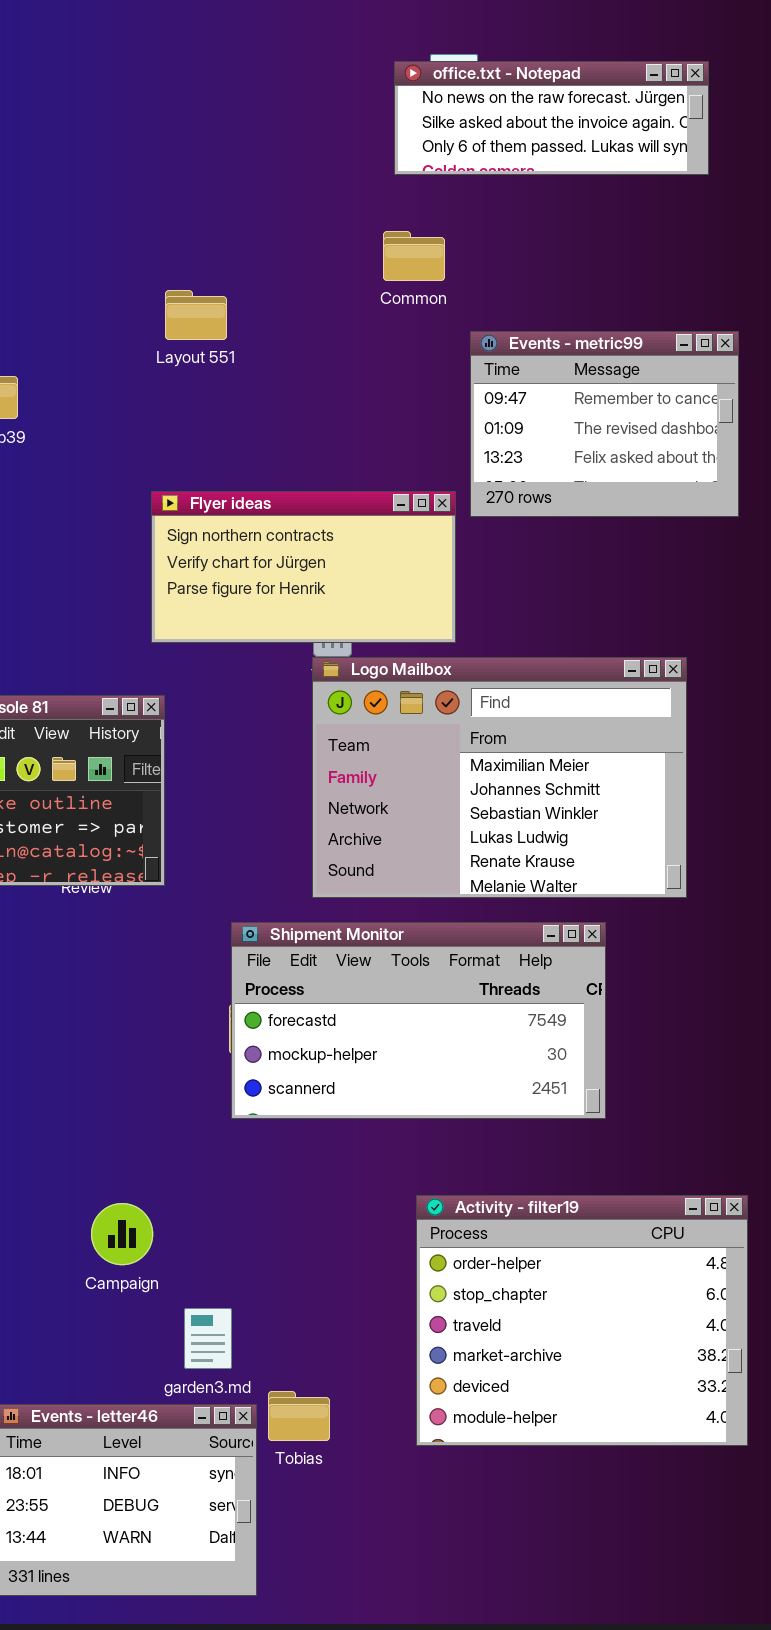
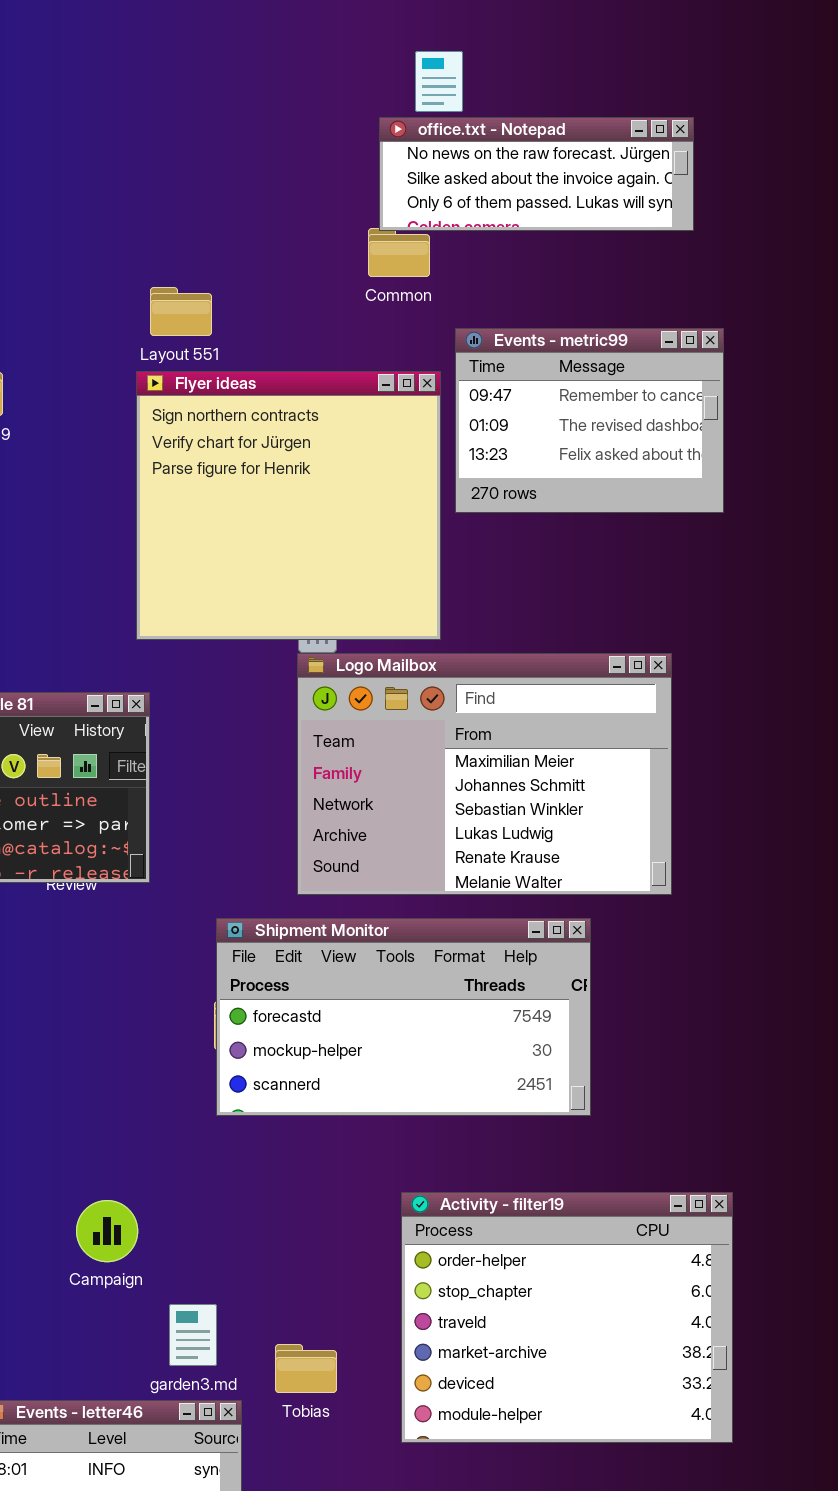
office.txt - Notepad: [394,61,709,175] -> [379,117,694,231], moved
Flyer ideas: [151,491,456,643] -> [136,371,441,640], resized
Tobias: [268,1391,330,1441] -> [275,1344,337,1393], moved

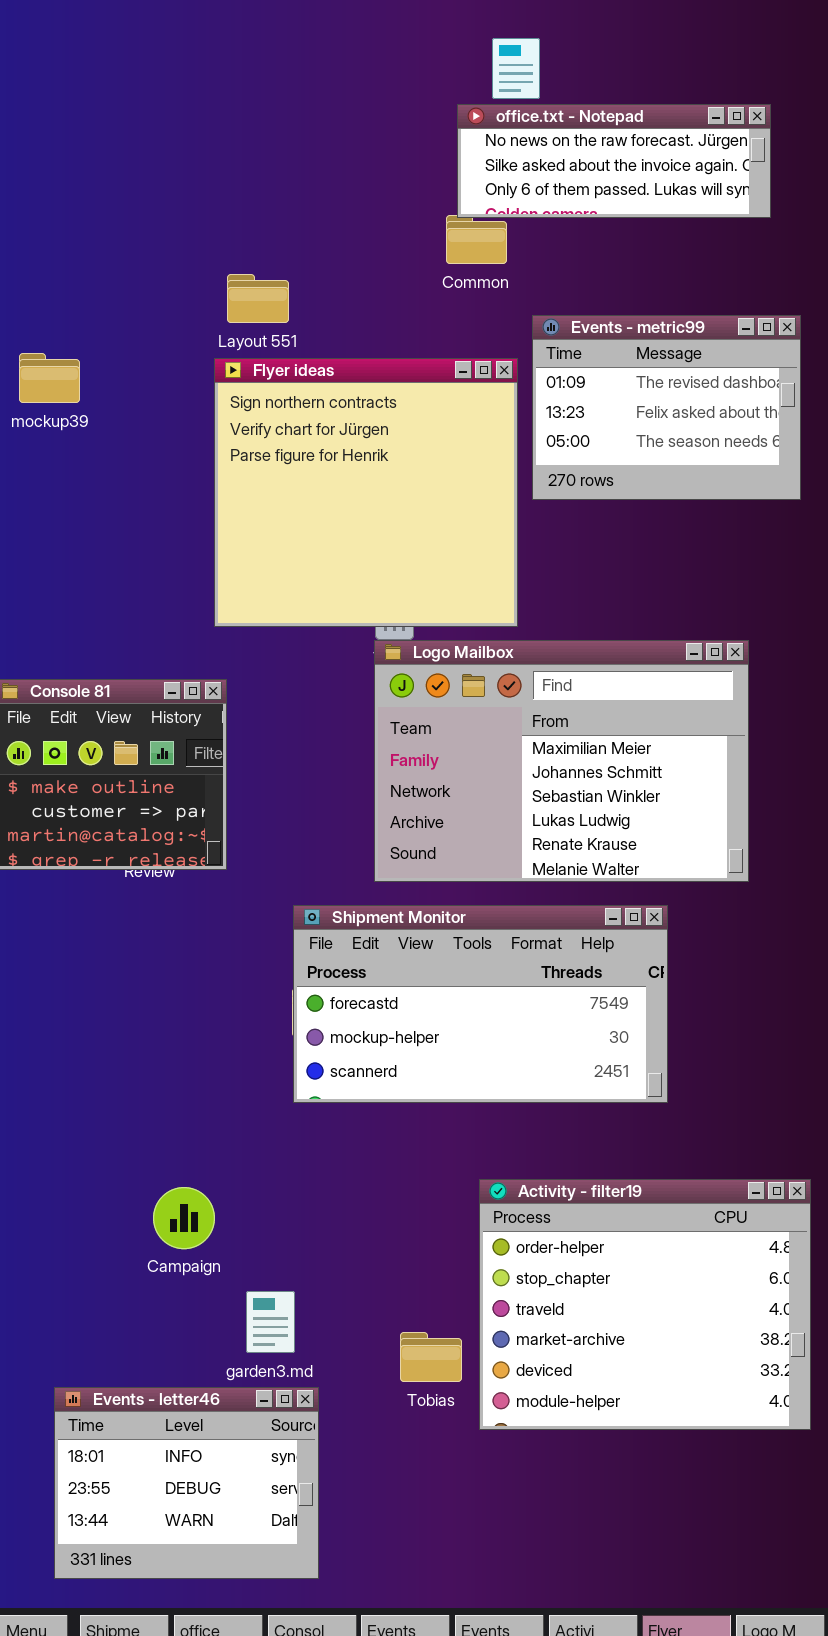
Events - metric99: [455,328,724,513] -> [532,315,801,500], scrolled down 1 row
Tobias: [275,1344,337,1393] -> [400,1332,462,1382], moved

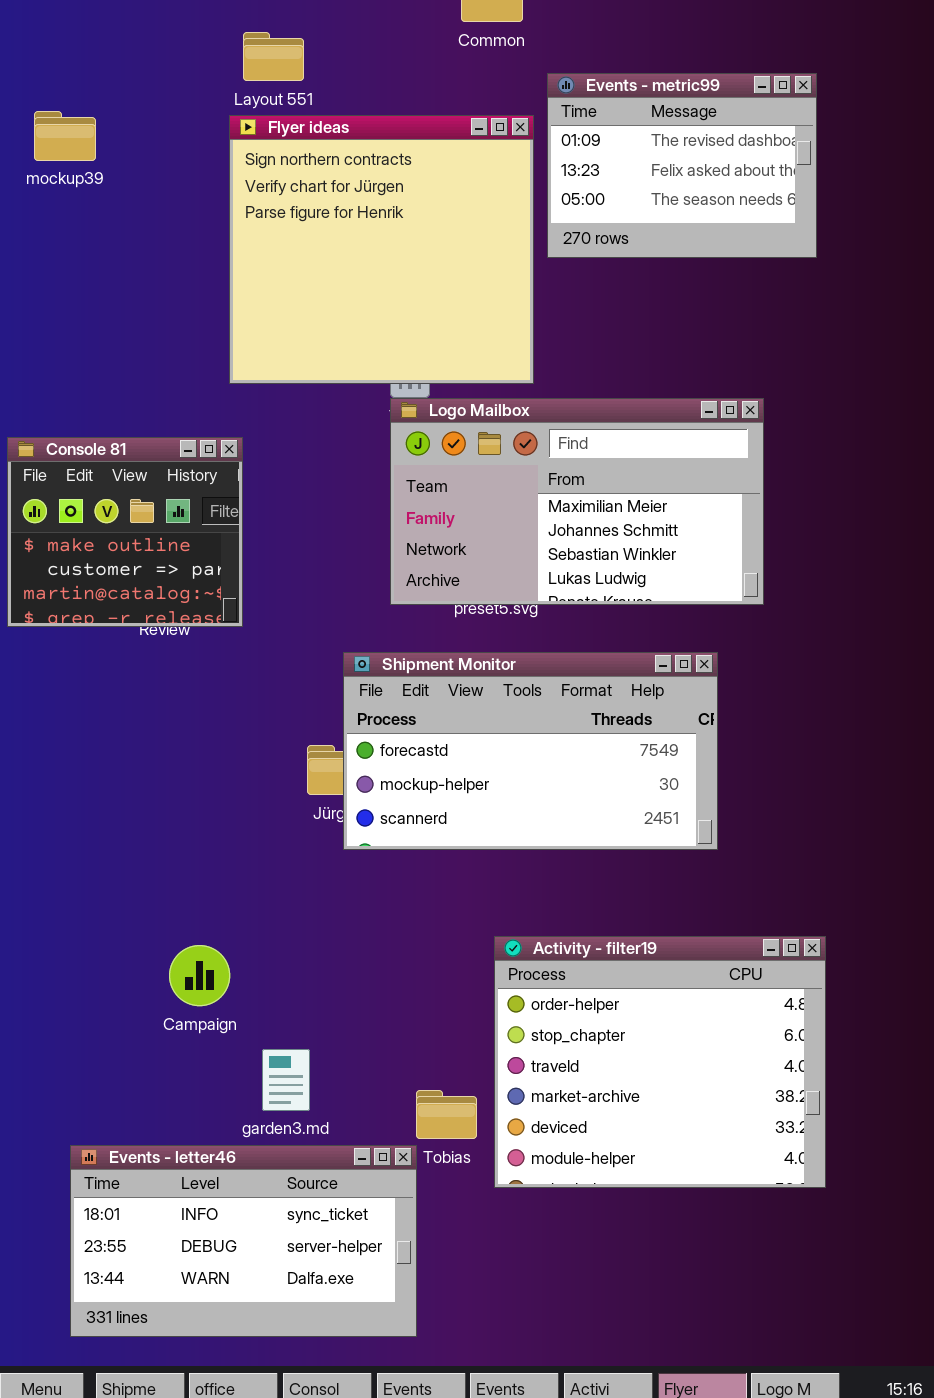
Logo Mailbox: [374,640,749,882] -> [390,398,764,605], resized
Shipment Monitor: [293,905,668,1103] -> [343,652,718,850], moved
Events - letter46: [54,1387,319,1579] -> [70,1145,417,1337], resized

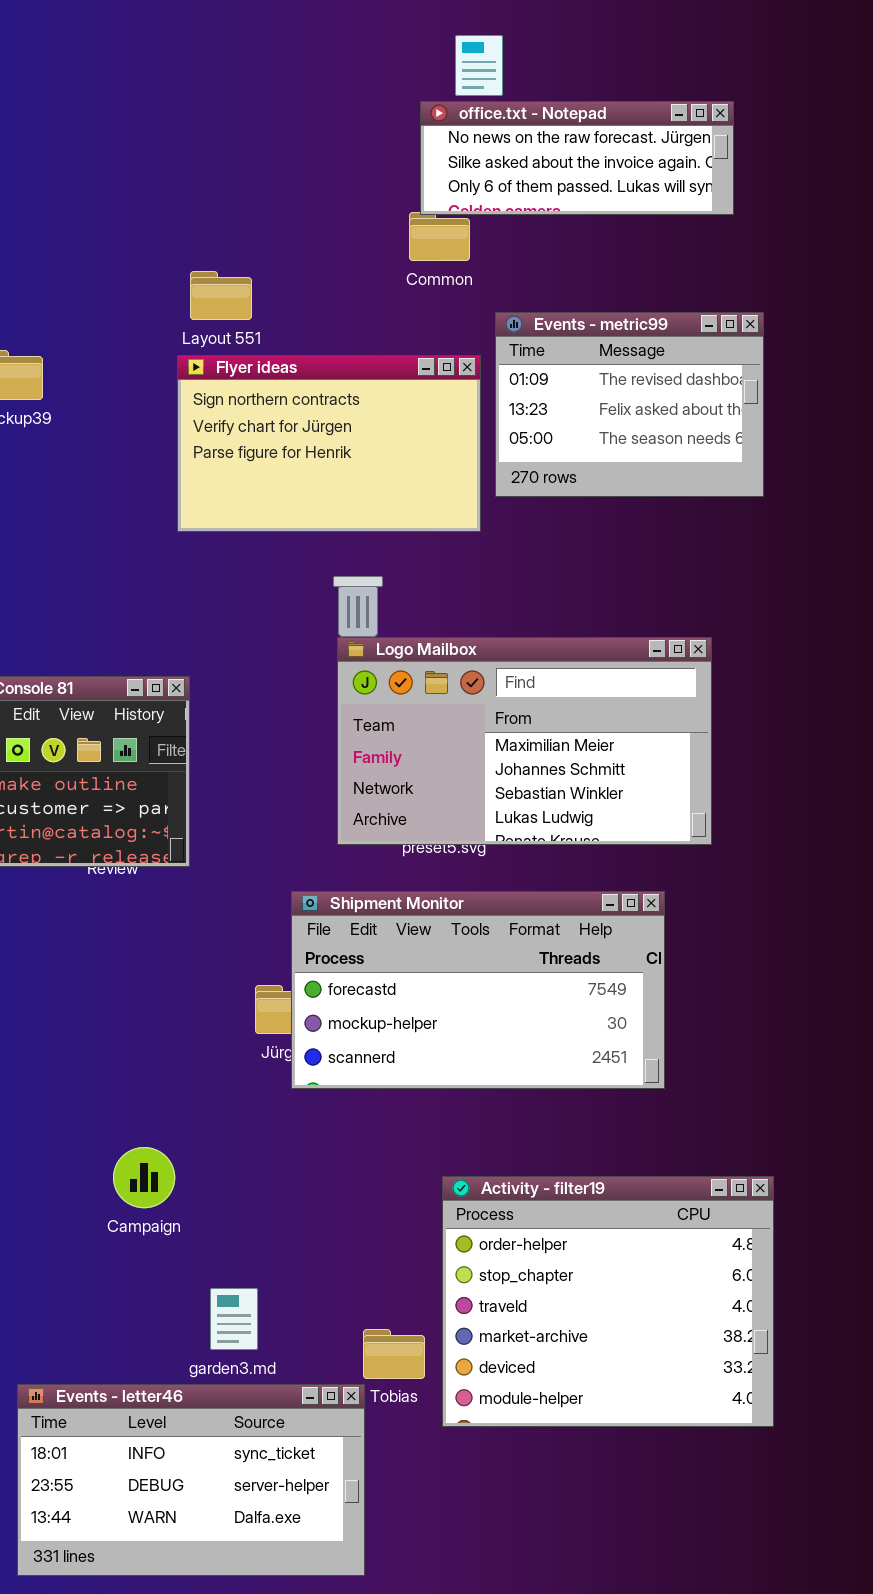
Flyer ideas: [229,115,534,384] -> [177,355,481,532], resized
Campaign: [169,945,230,1006] -> [113,1147,175,1208], moved

